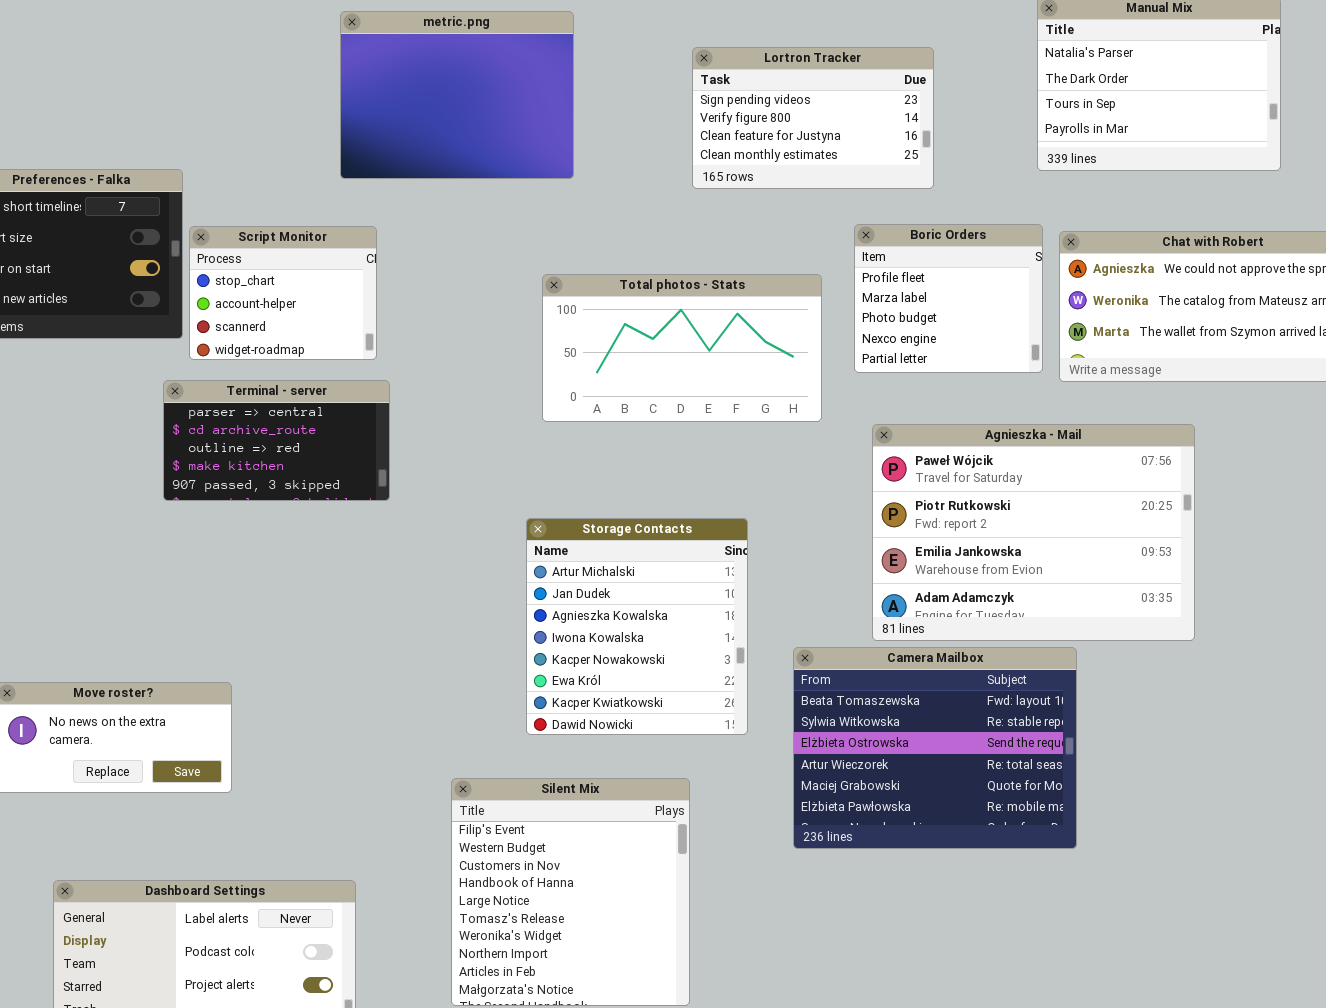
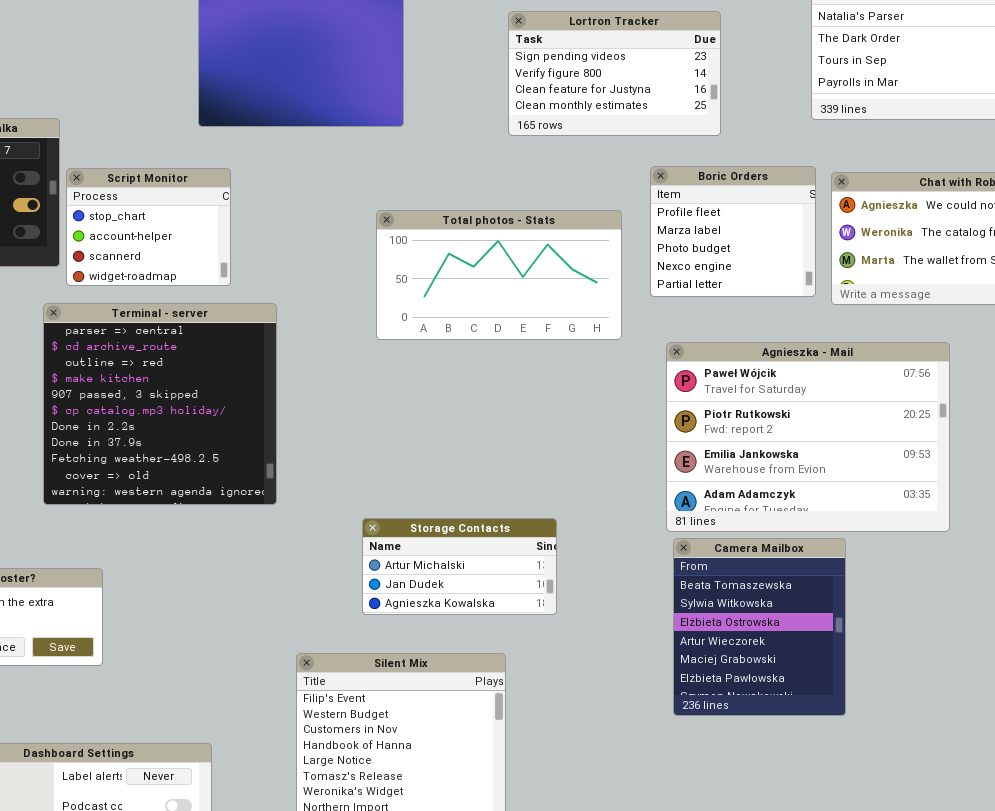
Terminal - server: [163,380,390,501] -> [43,303,277,505], resized
Storage Contacts: [526,518,748,735] -> [362,518,557,615], resized
Camera Mailbox: [793,647,1077,849] -> [673,538,846,716], resized

